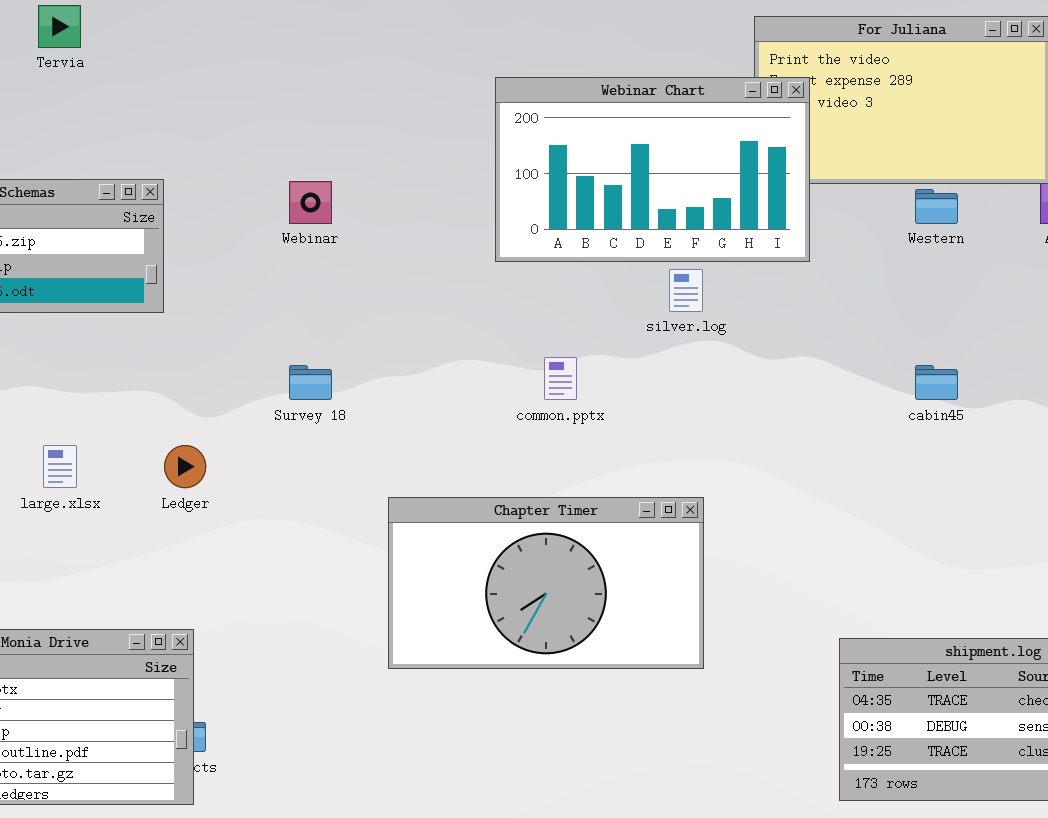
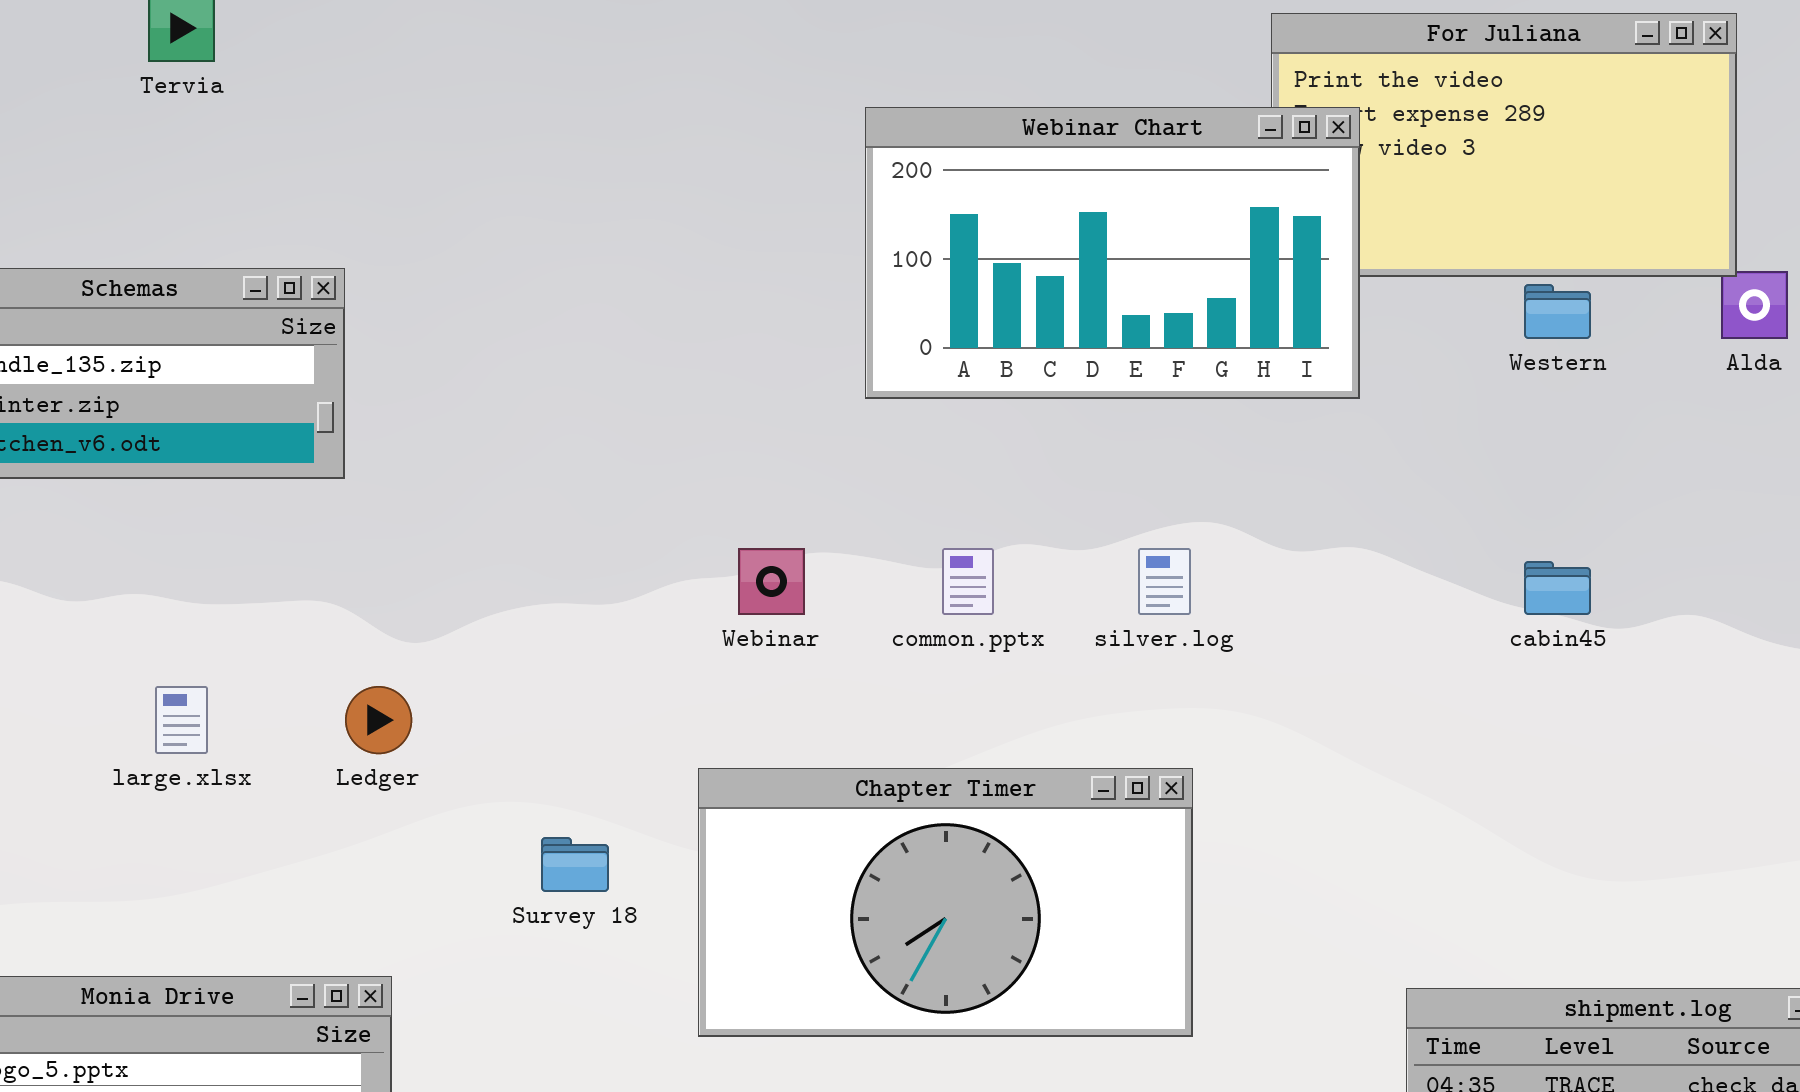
Webinar: [289,181,332,224] -> [738,548,805,615], moved
silver.log: [669,269,703,312] -> [1138,548,1191,615], moved
Survey 18: [289,365,332,400] -> [541,837,609,892], moved

